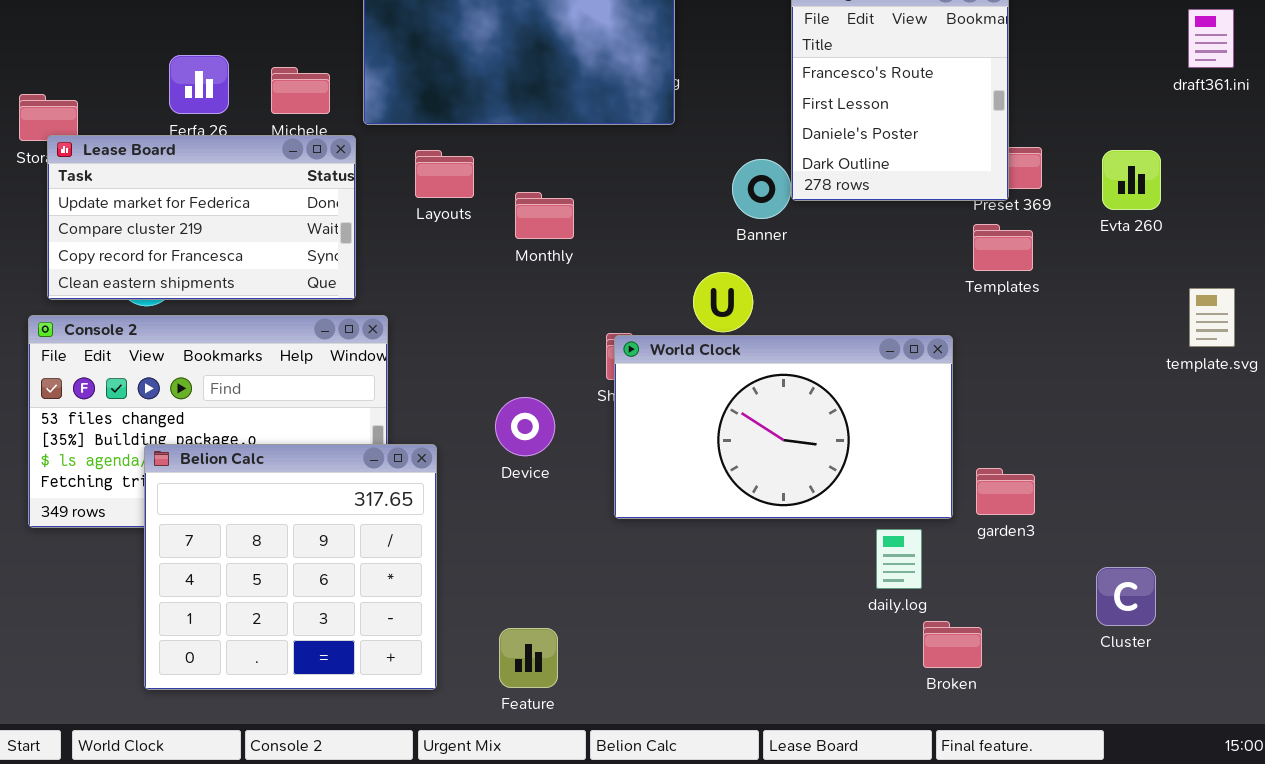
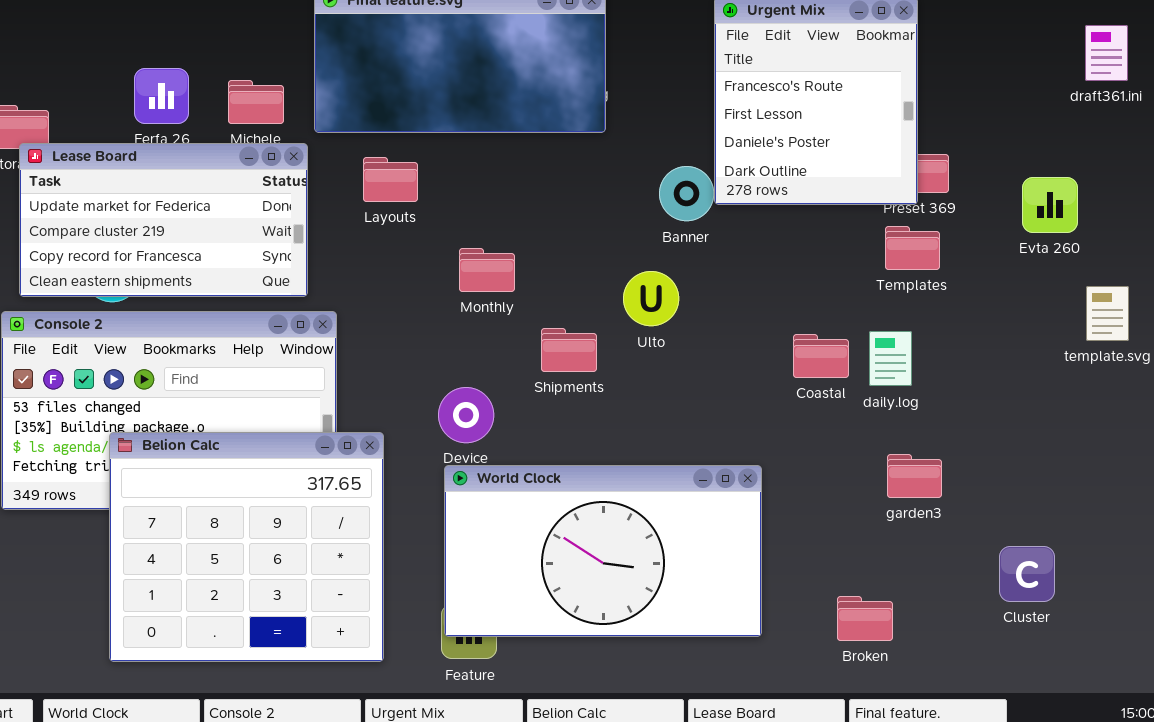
Evta 260: [1102,150,1161,210] -> [1022,177,1078,233], moved
Monthly: [515,192,574,239] -> [459,248,515,292], moved
World Clock: [614,335,953,519] -> [444,465,762,637], moved
daily.log: [876,529,922,589] -> [869,331,912,386], moved

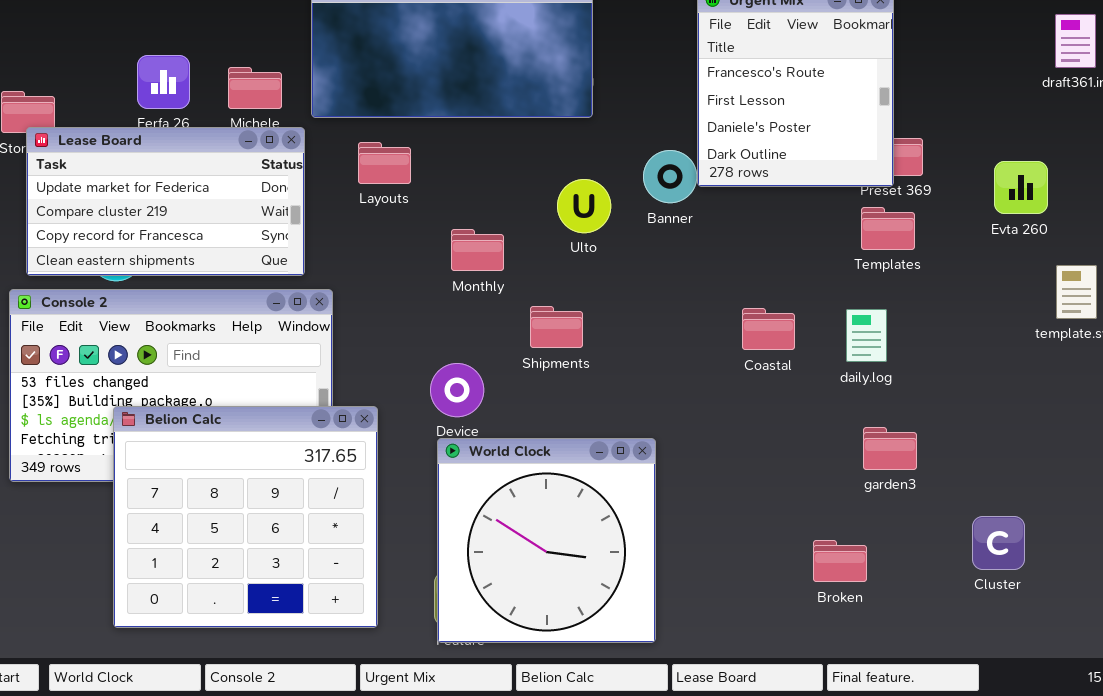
Ulto: [623,271,679,326] -> [557,179,611,233], moved
Coastal: [793,334,849,378] -> [742,308,795,350], moved
World Clock: [444,465,762,637] -> [437,438,656,643], resized
Broken: [837,596,893,641] -> [813,540,867,582], moved

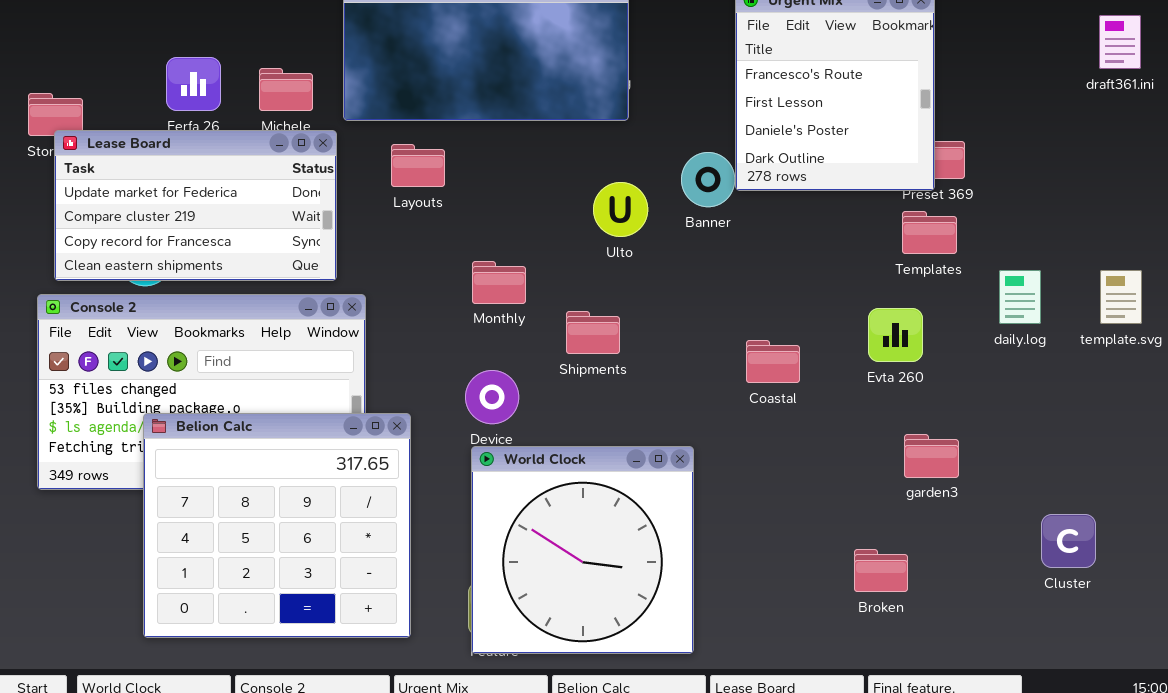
Evta 260: [994,161,1048,214] -> [868,308,923,362], moved
Monthly: [451,229,504,271] -> [472,261,526,304], moved
Coastal: [742,308,795,350] -> [746,340,800,383], moved
daily.log: [846,309,887,362] -> [999,270,1041,324], moved
Cluster: [972,516,1025,570] -> [1041,514,1096,568], moved

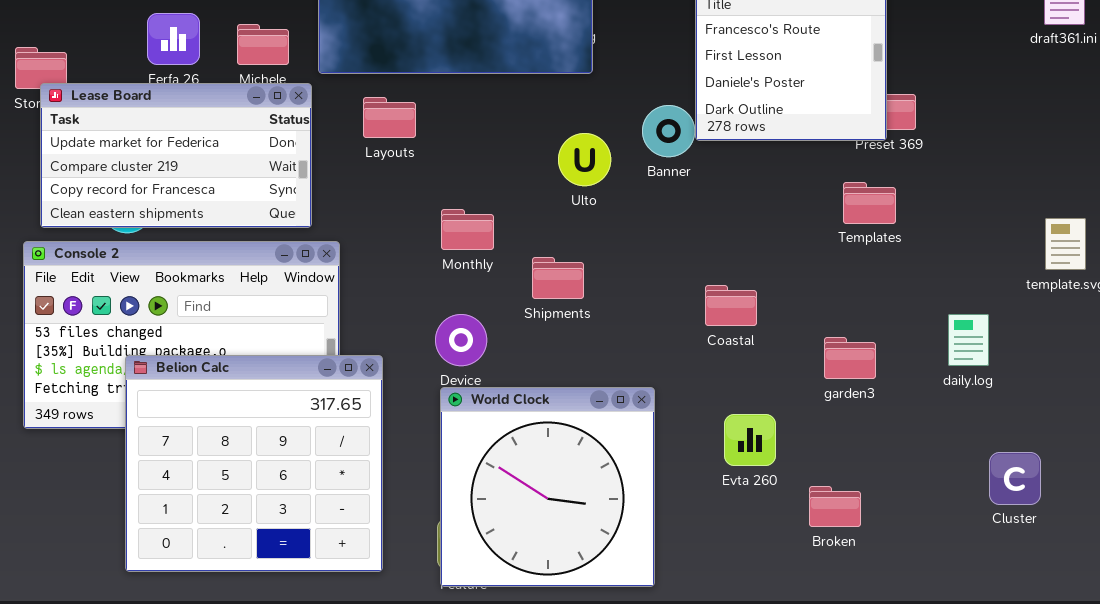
Templates: [902,211,957,254] -> [843,182,896,224], moved
daily.log: [999,270,1041,324] -> [948,314,989,366], moved
Evta 260: [868,308,923,362] -> [724,414,776,466], moved
garden3: [904,434,959,478] -> [824,337,876,379], moved

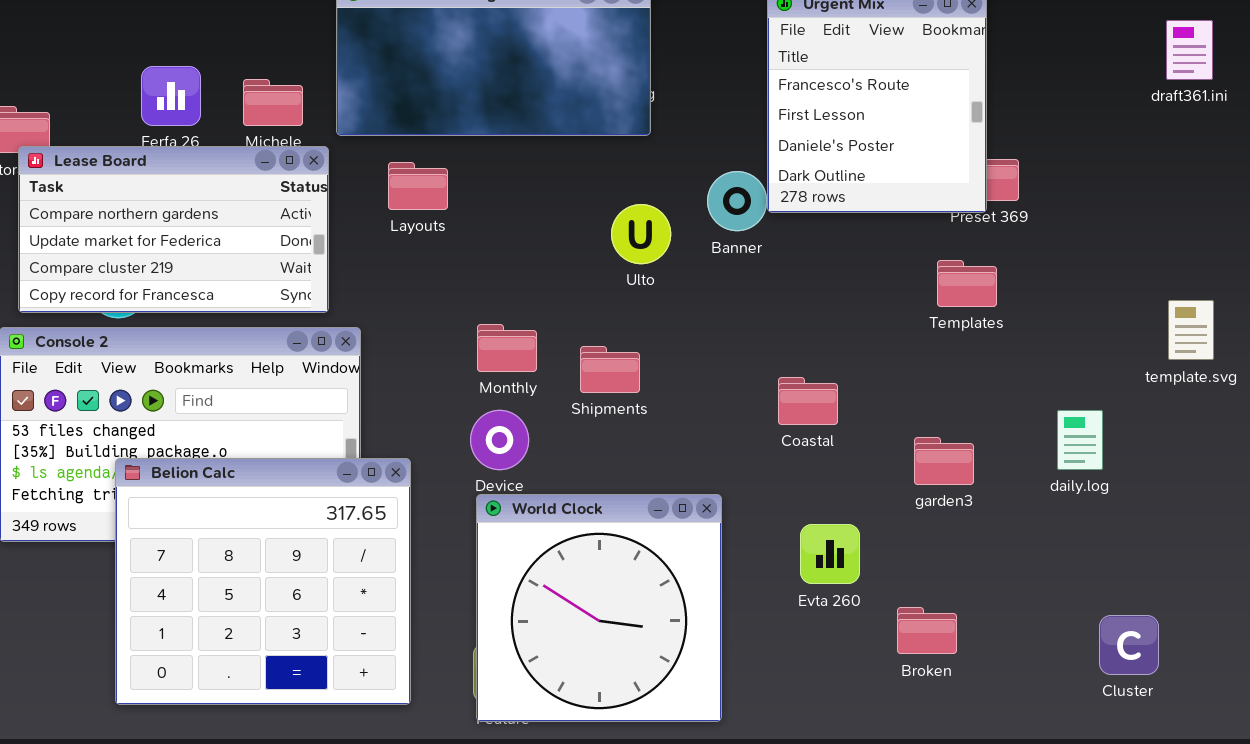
Lease Board: [40,83,312,228] -> [18,146,329,313], scrolled up 1 row
Monthly: [441,209,494,250] -> [477,324,537,372], moved
Cluster: [989,452,1041,505] -> [1099,615,1159,675], moved

